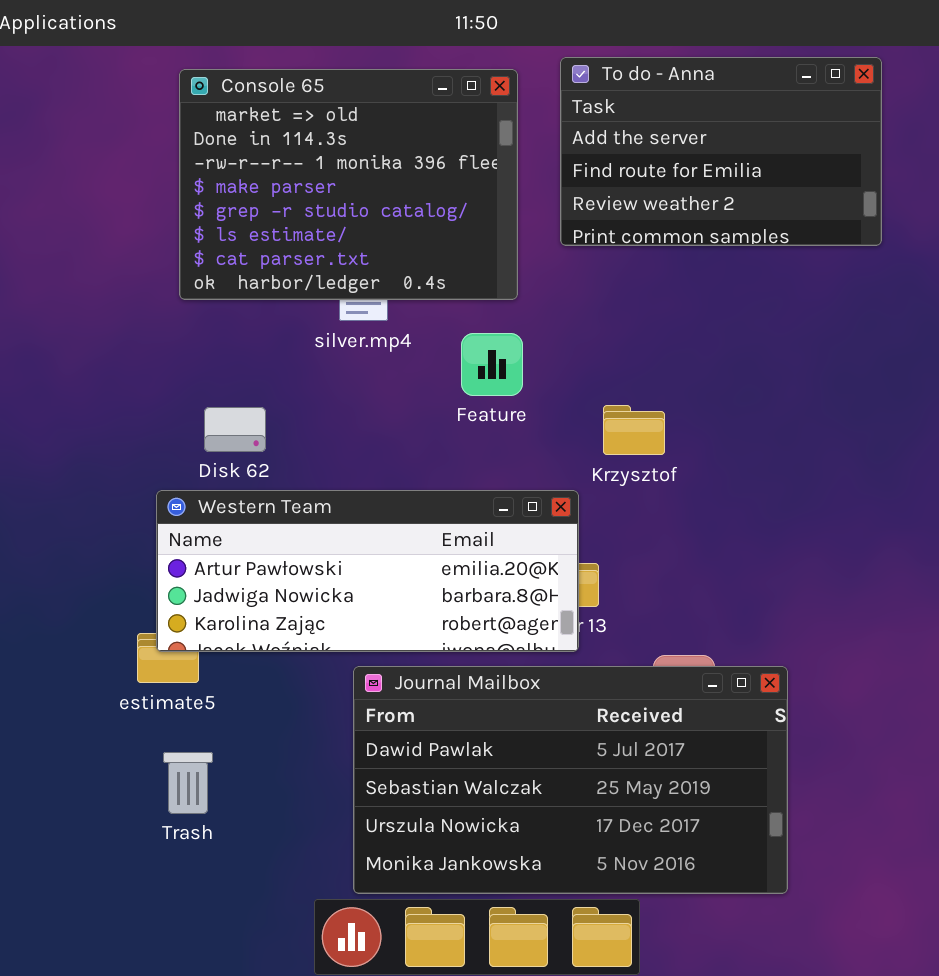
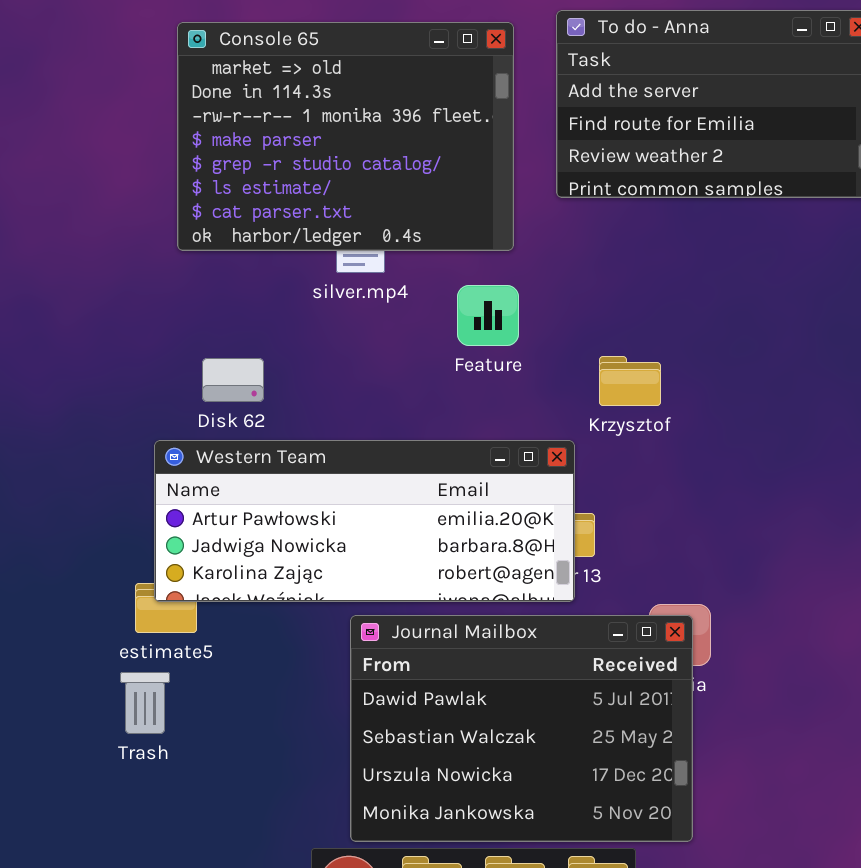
Journal Mailbox: [353,666,788,894] -> [350,615,693,842], resized
Trash: [163,752,213,814] -> [120,672,170,734], moved

